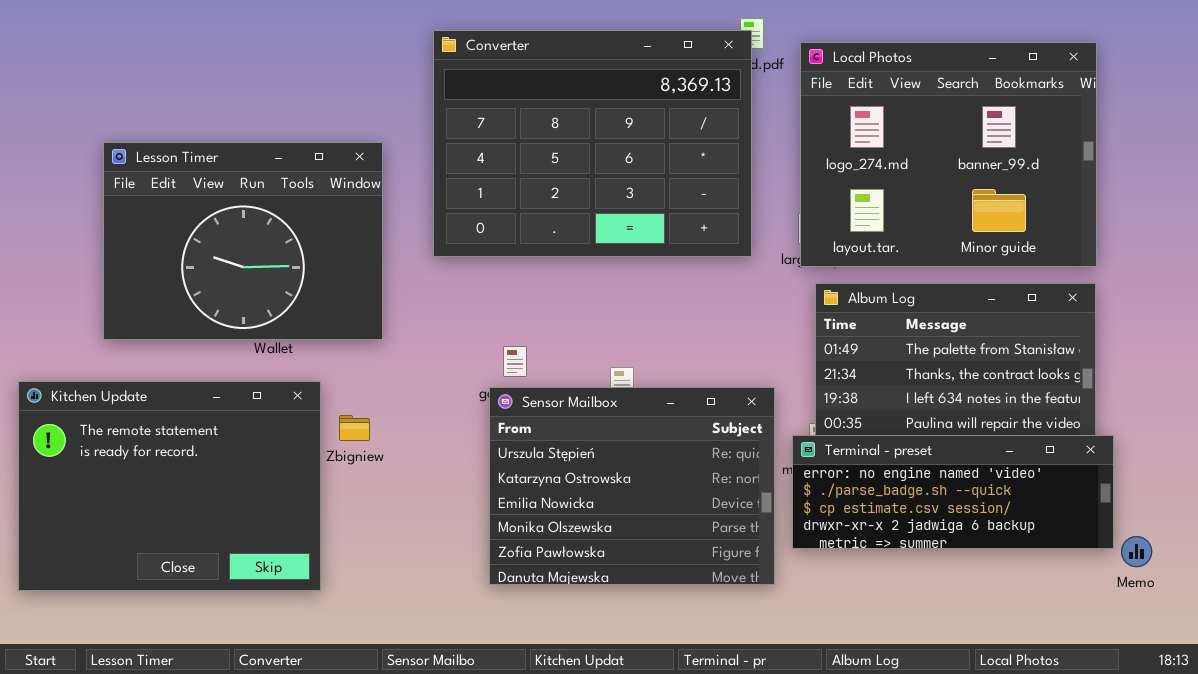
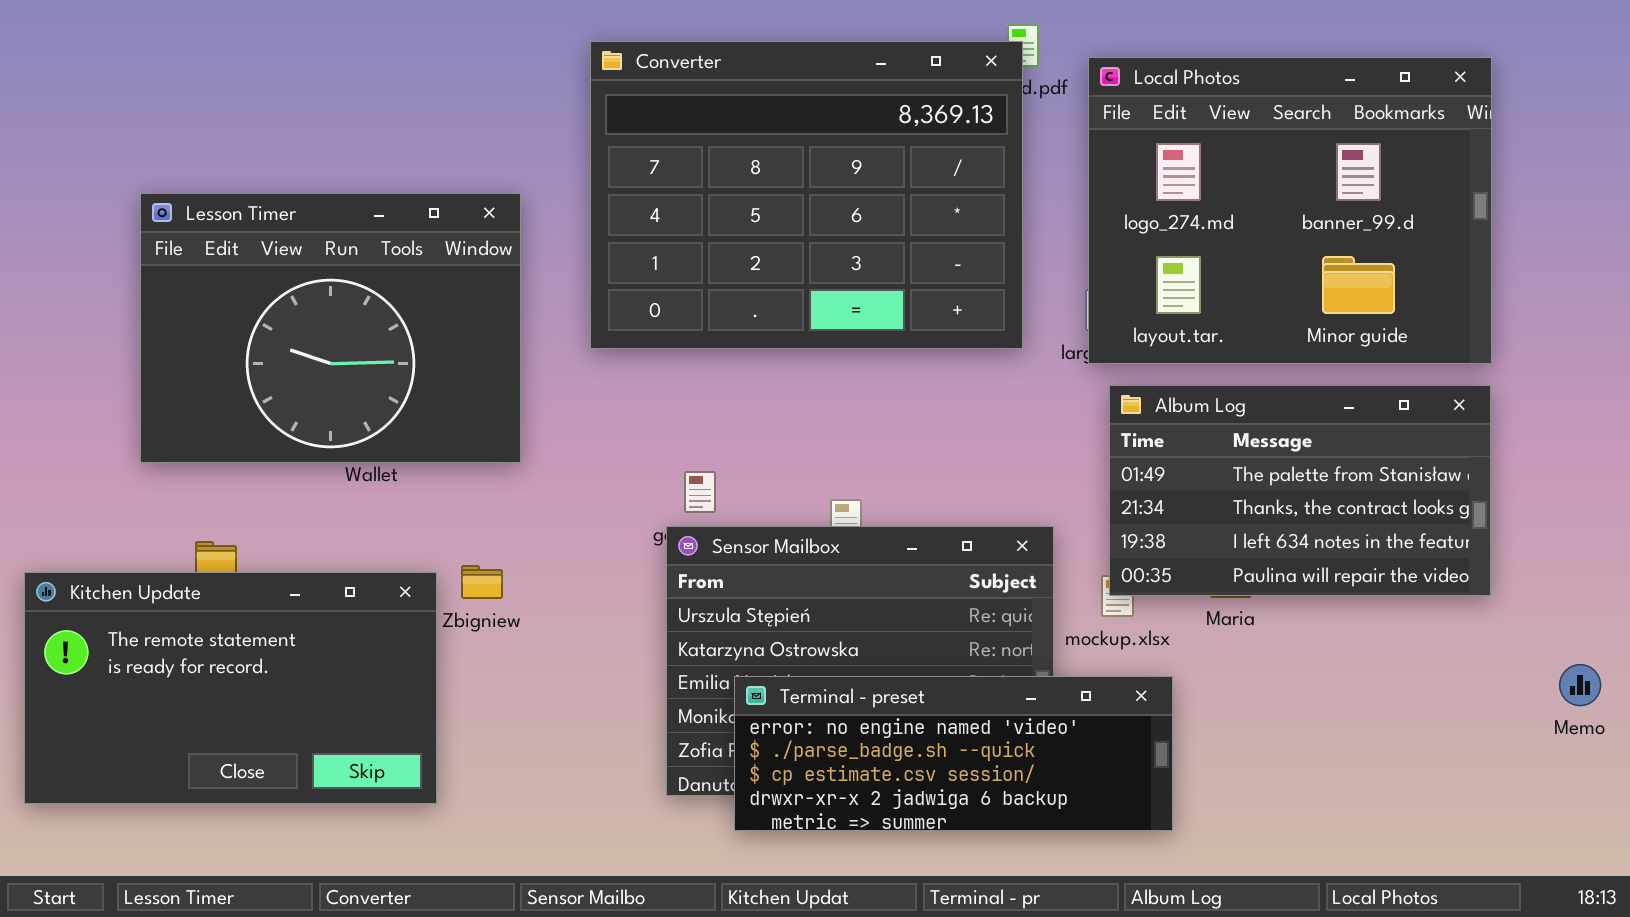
Kitchen Update: [18,381,321,591] -> [24,572,437,804], resized
Terminal - preset: [792,435,1114,549] -> [734,676,1173,831], moved
Memo: [1121,536,1152,567] -> [1559,664,1601,706], moved

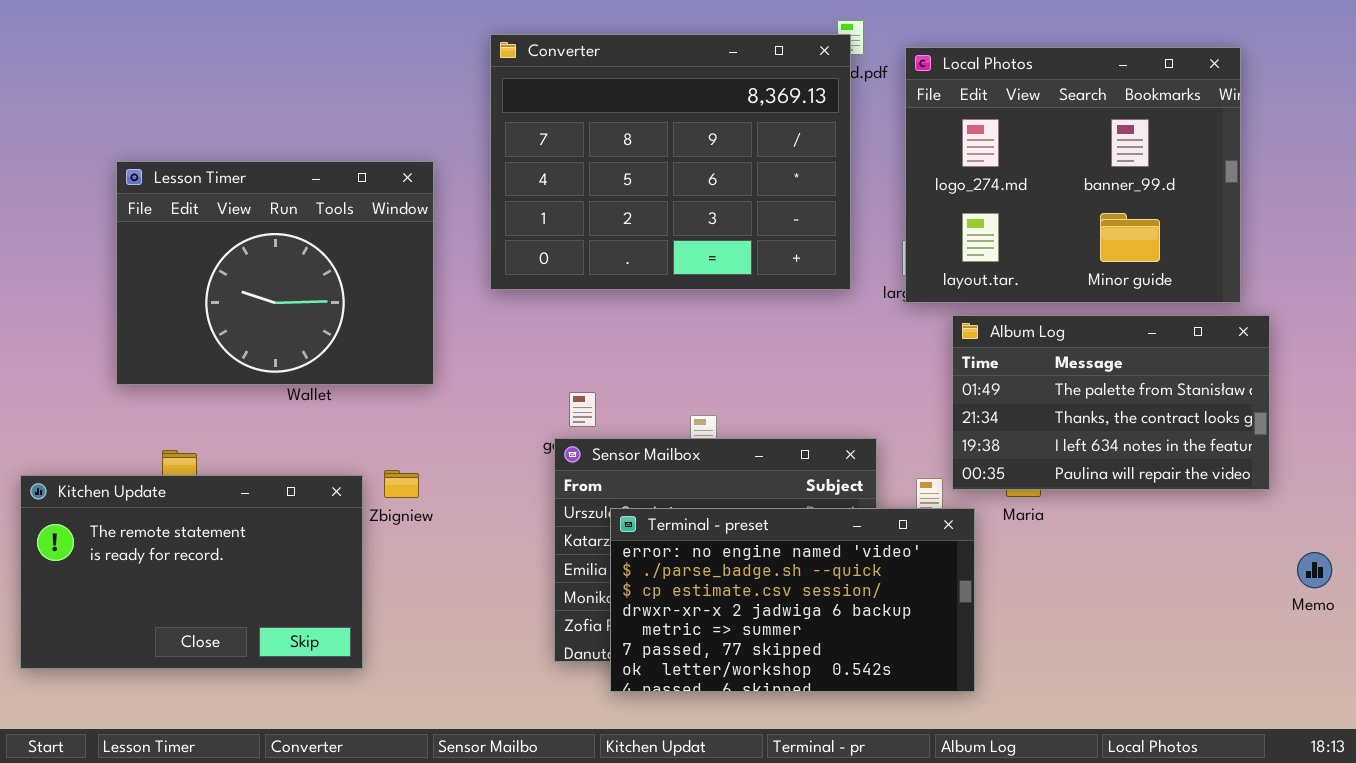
Album Log: [1109,385,1491,596] -> [952,315,1270,490], moved
Terminal - preset: [734,676,1173,831] -> [610,508,975,692], resized

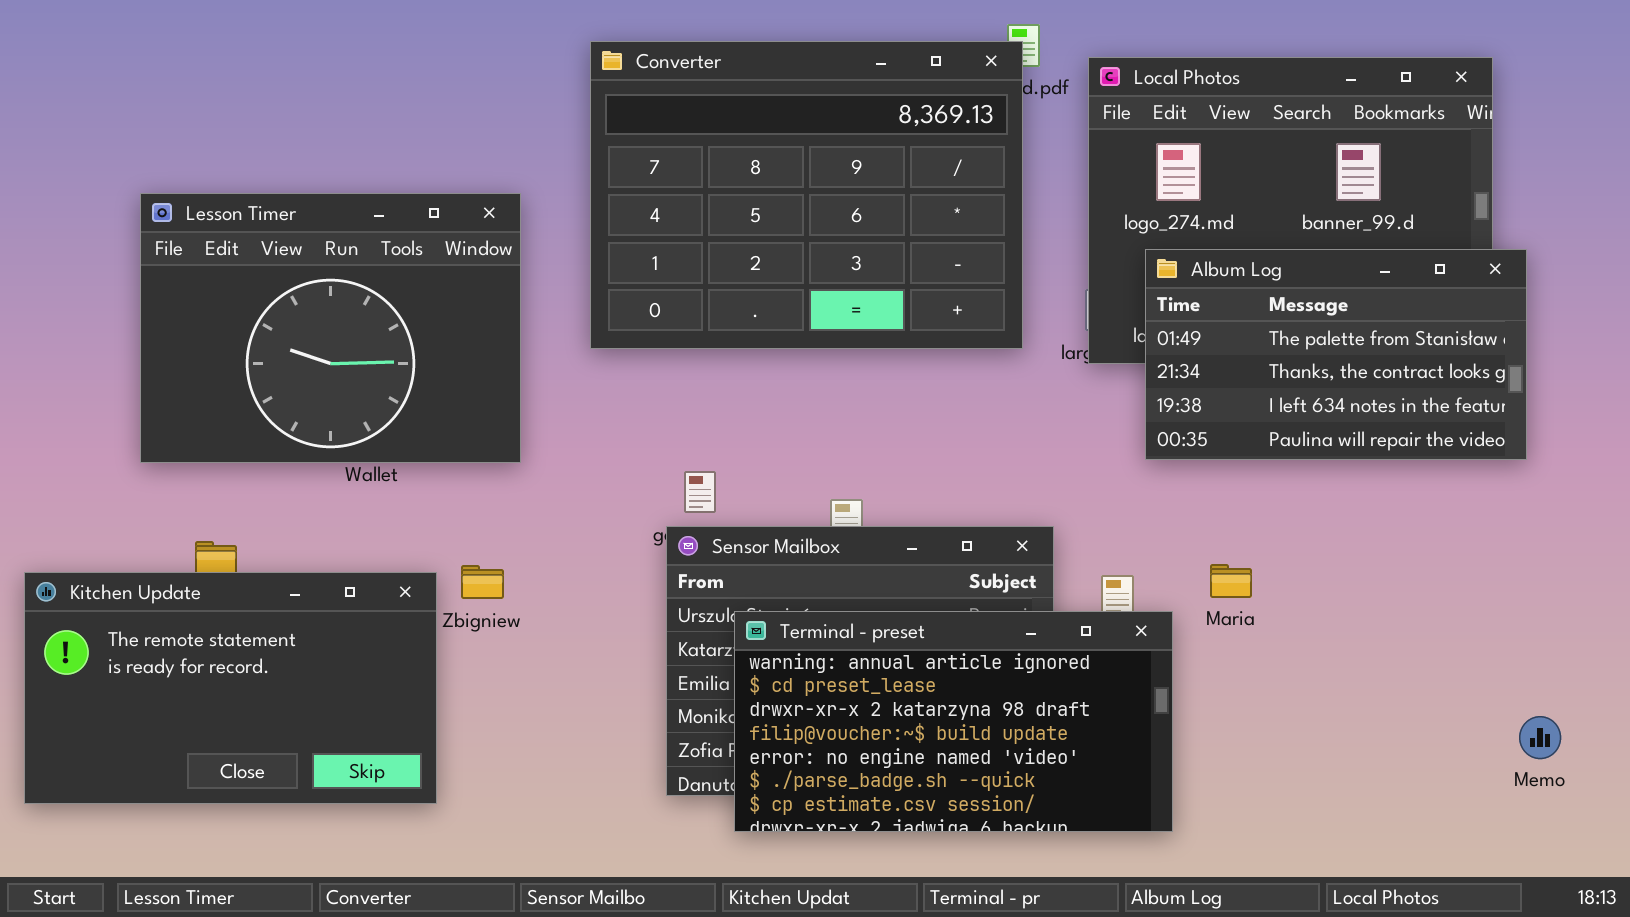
Album Log: [952,315,1270,490] -> [1145,249,1527,460], moved
Terminal - preset: [610,508,975,692] -> [734,611,1173,832], scrolled up 4 rows
Memo: [1297,552,1332,588] -> [1519,716,1561,759], moved

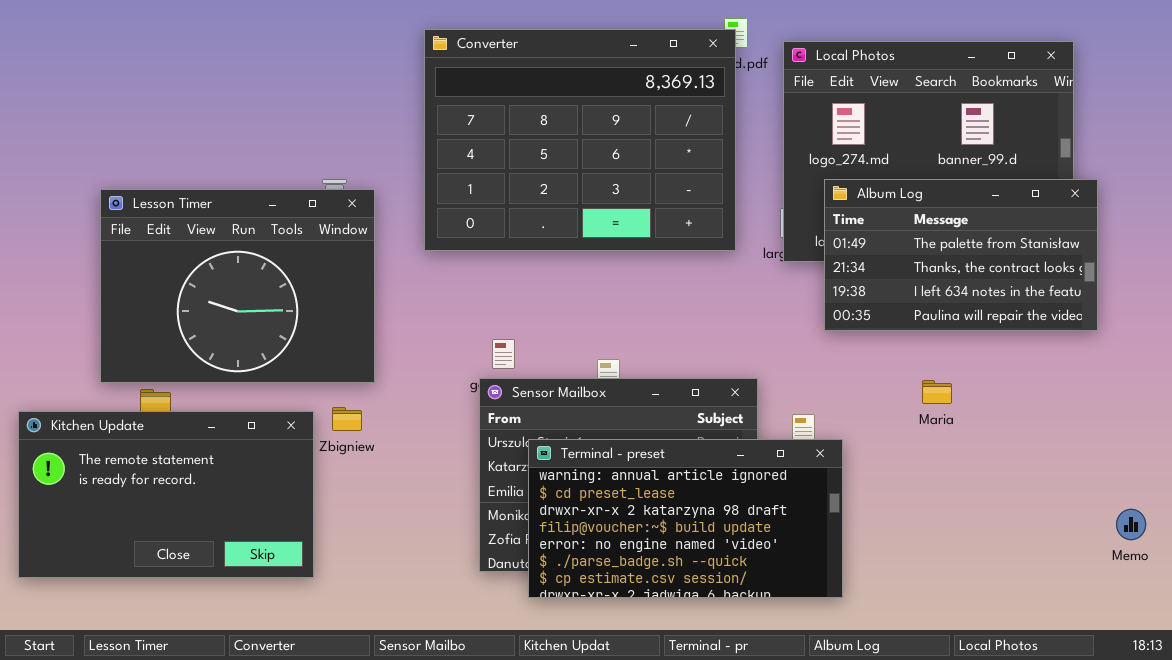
Lesson Timer: [140,193,521,463] -> [100,189,375,383], moved
Maria: [1210,564,1252,598] -> [922,380,952,404], moved
Memo: [1519,716,1561,759] -> [1116,509,1146,540], moved

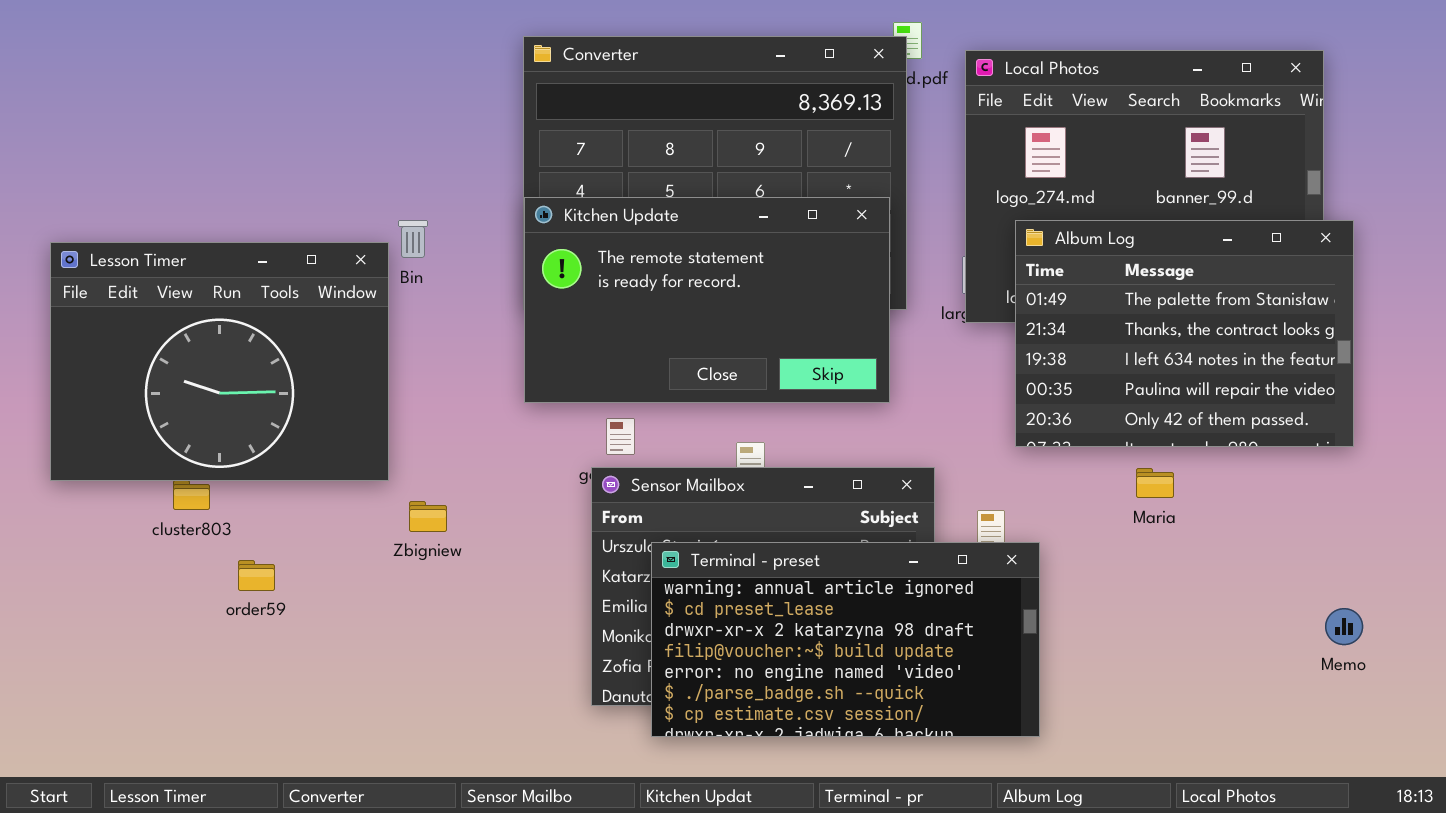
Album Log: [824,179,1098,331] -> [1015,220,1354,447], resized
Lesson Timer: [100,189,375,383] -> [50,242,389,481], moved
Kitchen Update: [18,411,314,578] -> [524,197,890,403], moved
Memo: [1116,509,1146,540] -> [1325,608,1363,645], moved

